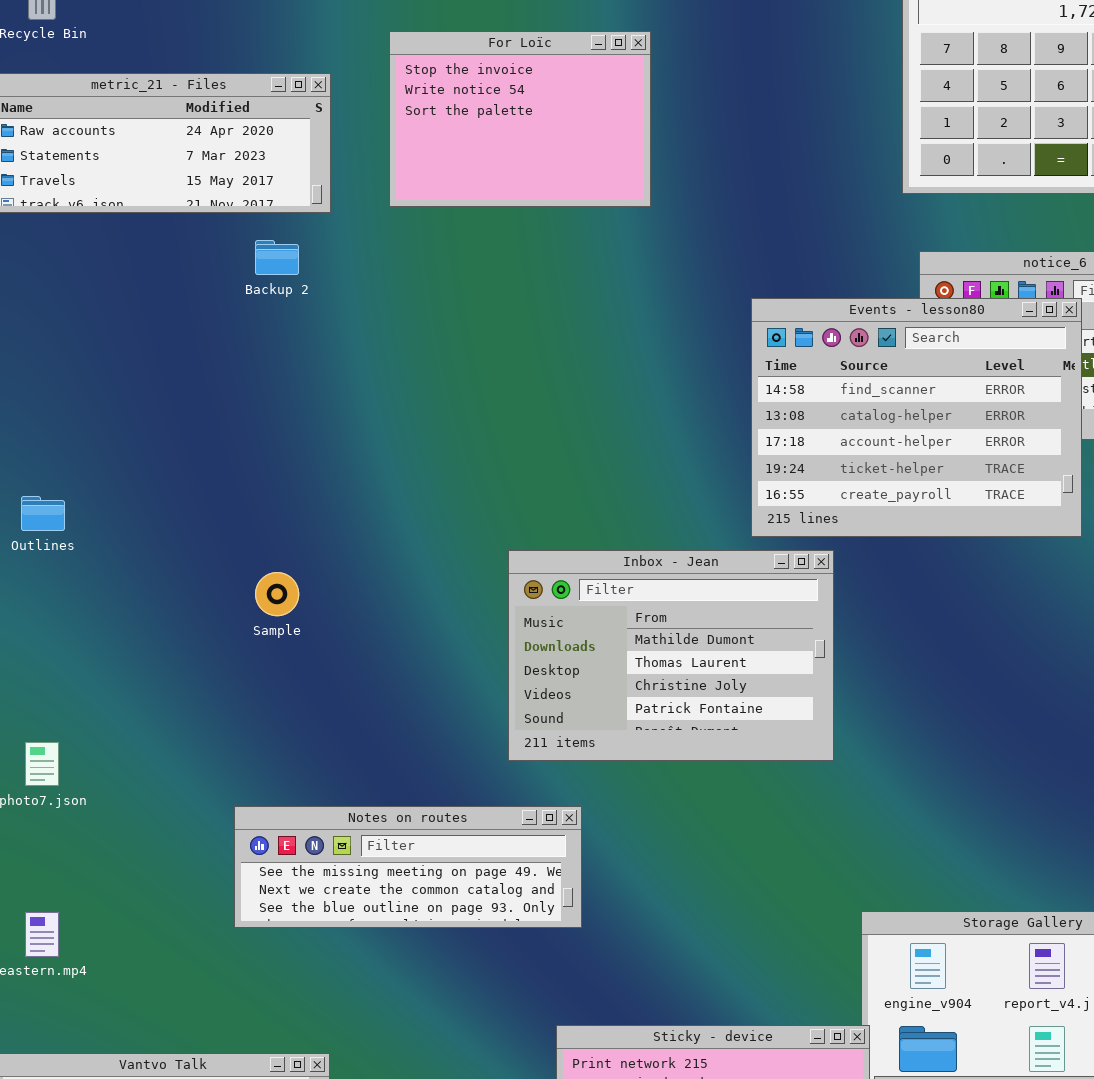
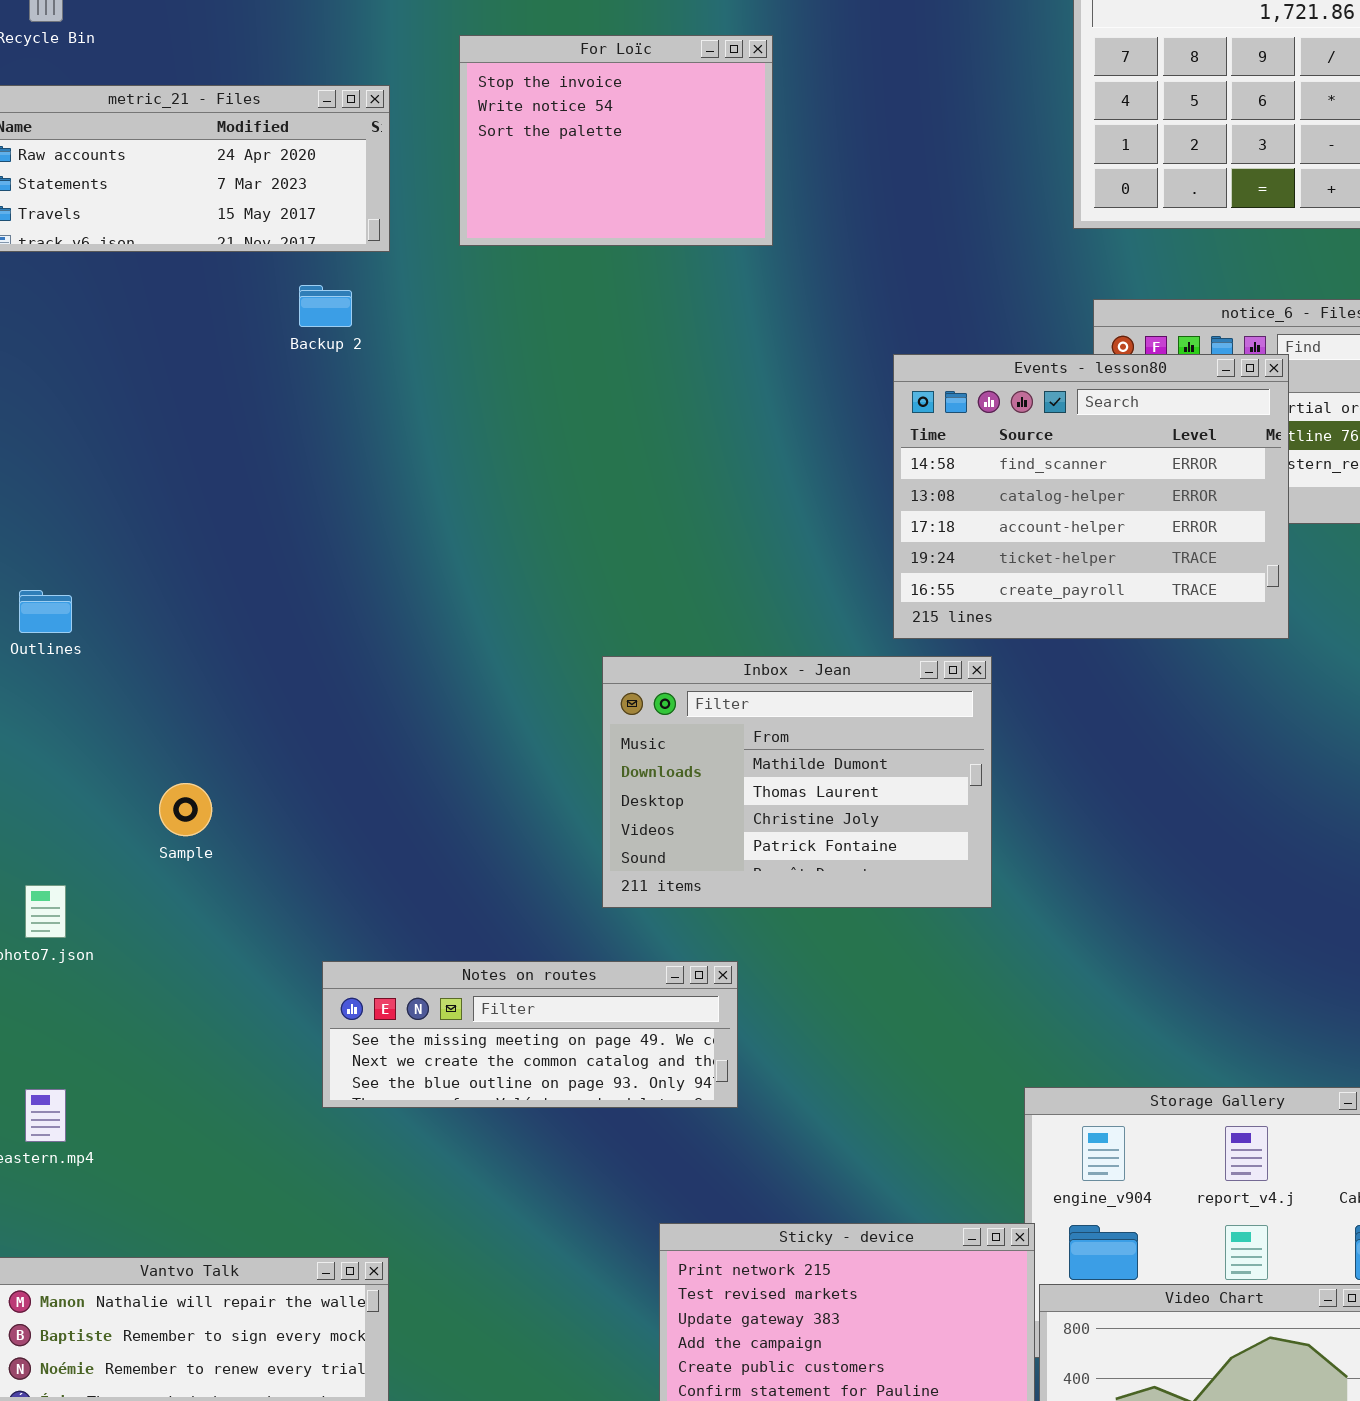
Sample: [255,572,299,616] -> [159,783,212,836], moved
Notes on routes: [234,806,582,928] -> [322,961,738,1108], moved

